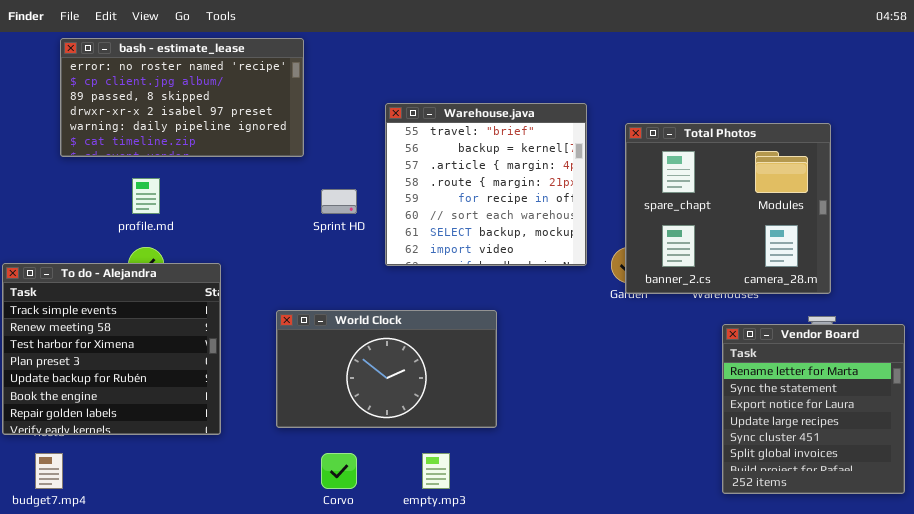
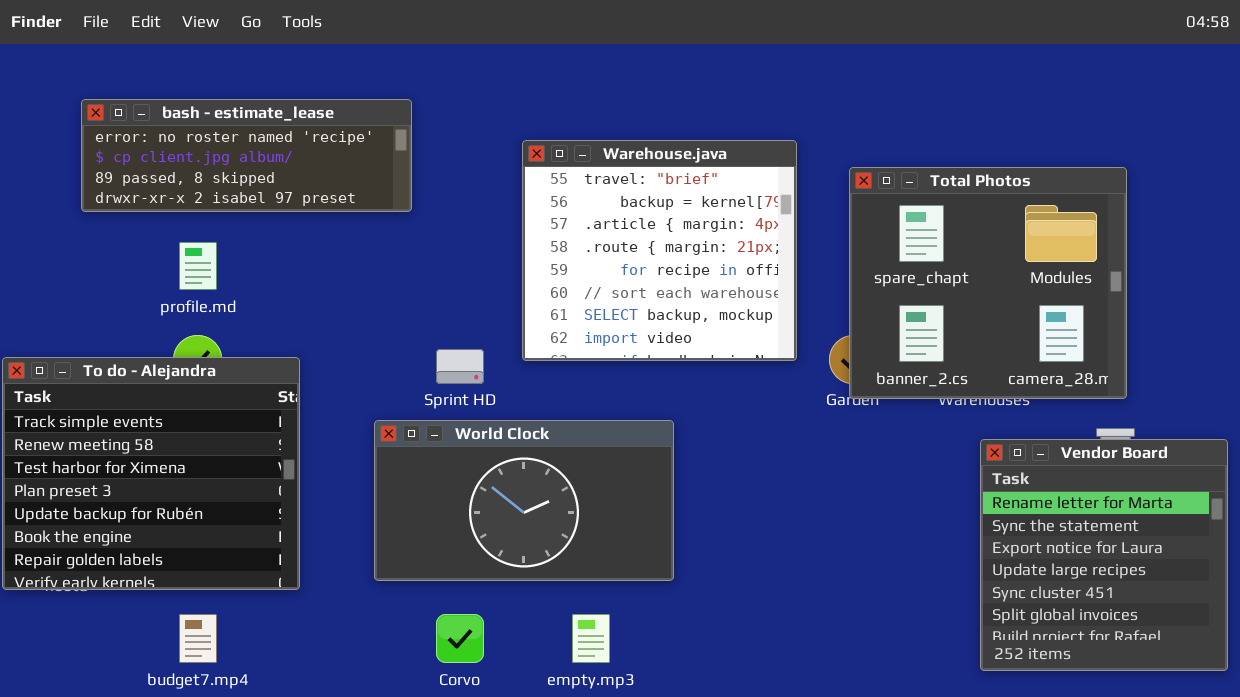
bash - estimate_lease: [60,38,304,157] -> [81,99,412,212], resized
Sprint HD: [321,189,357,214] -> [436,349,484,384], moved
budget7.mp4: [35,453,63,489] -> [179,614,217,663], moved

